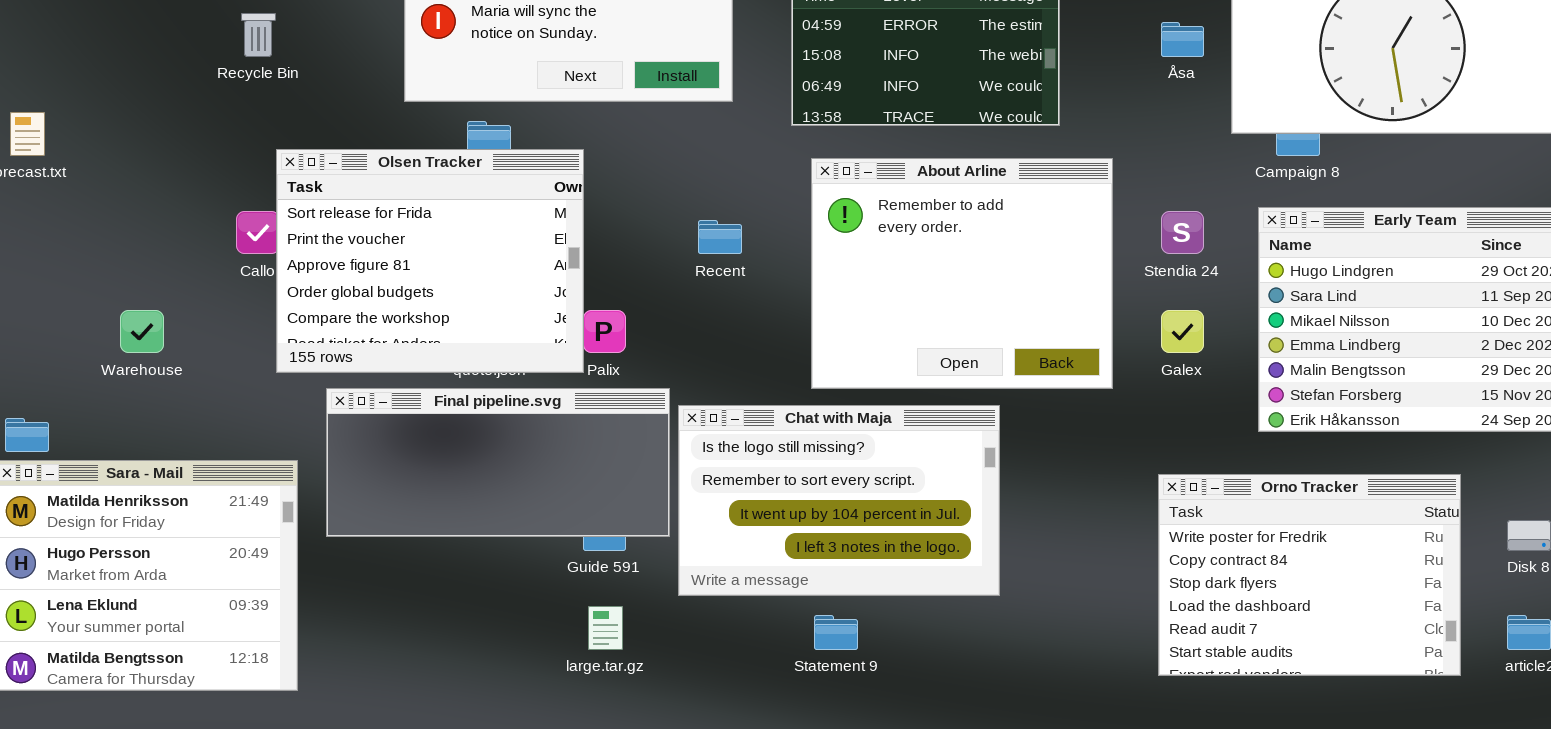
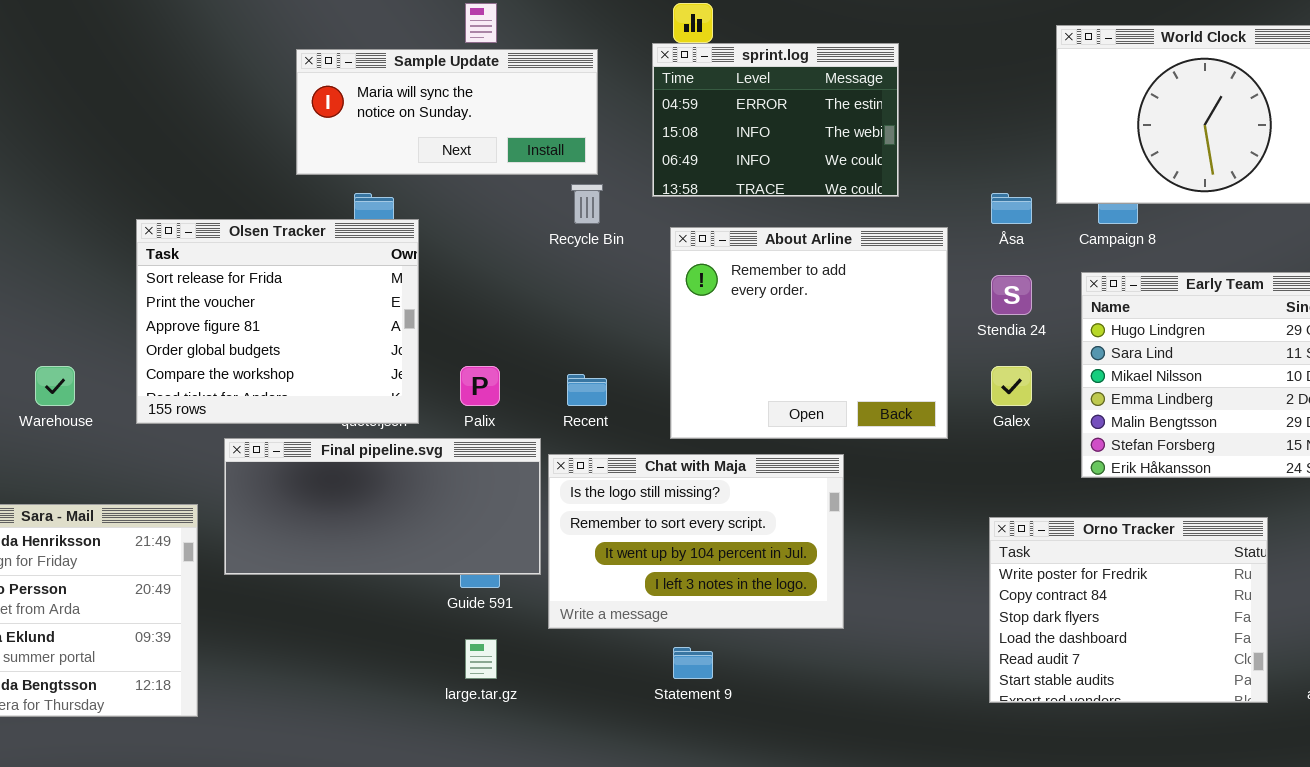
Recycle Bin: [241,13,276,57] -> [571,184,603,224], moved
Åsa: [1161,22,1204,57] -> [991,193,1032,224], moved
Olsen Tracker: [276,149,584,373] -> [136,219,419,424], moved
Recent: [698,220,742,254] -> [567,374,607,406], moved

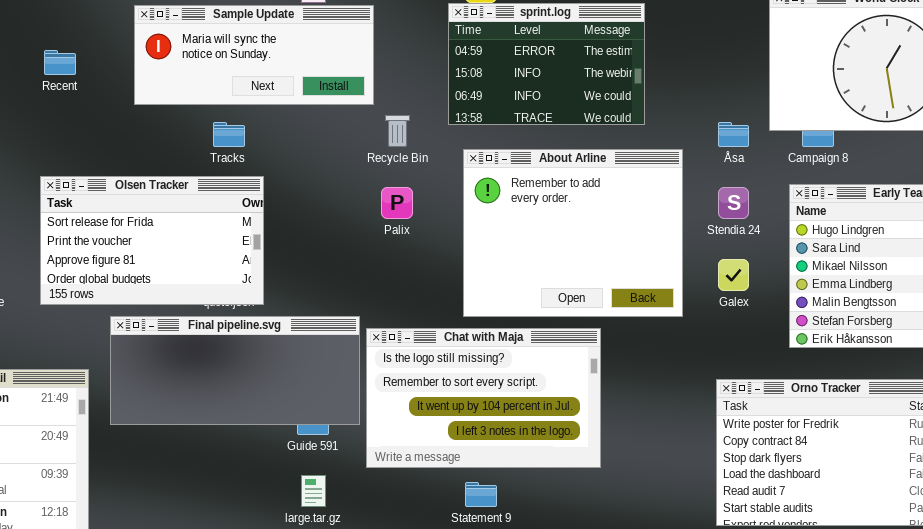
Sample Update: [296,49,598,175] -> [134,5,374,105], moved
Olsen Tracker: [136,219,419,424] -> [40,176,264,305], resized
Palix: [460,366,500,406] -> [381,187,413,219], moved
Recent: [567,374,607,406] -> [44,50,76,75], moved

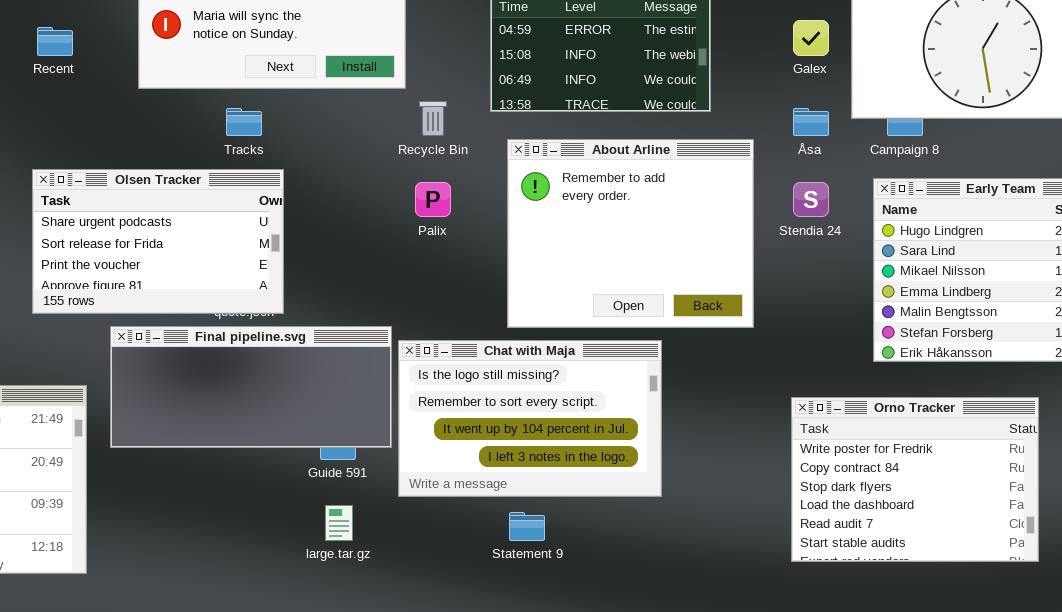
Olsen Tracker: [40,176,264,305] -> [32,169,284,314], scrolled up 1 row
Galex: [718,259,749,291] -> [793,20,829,56], moved

